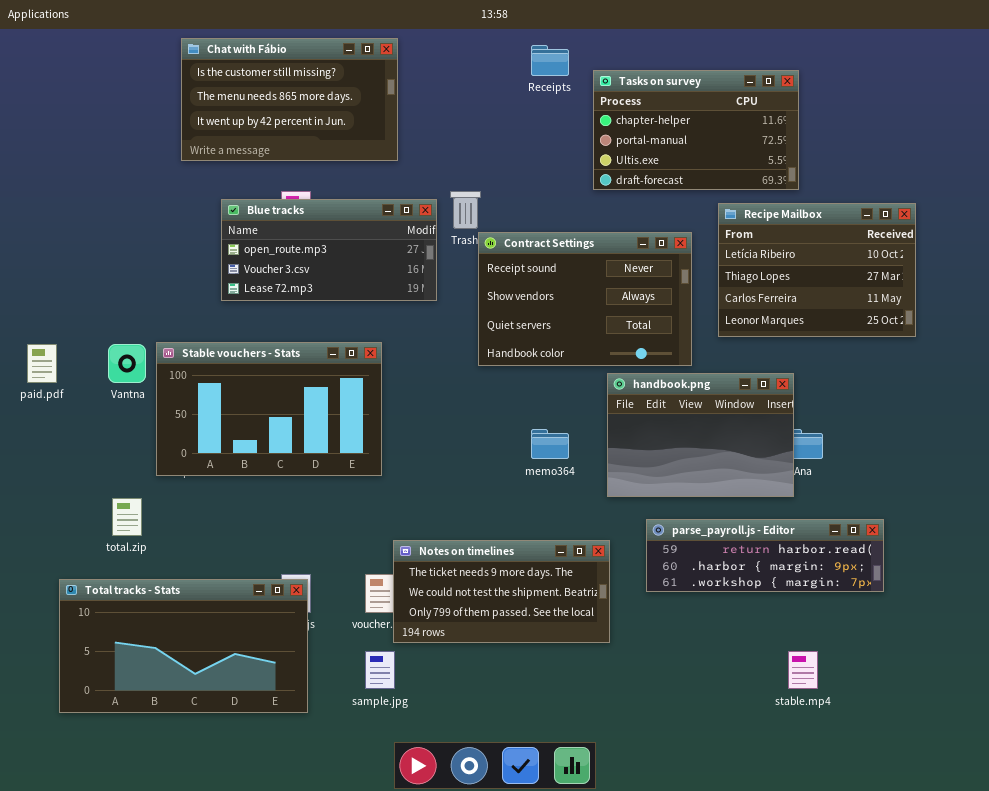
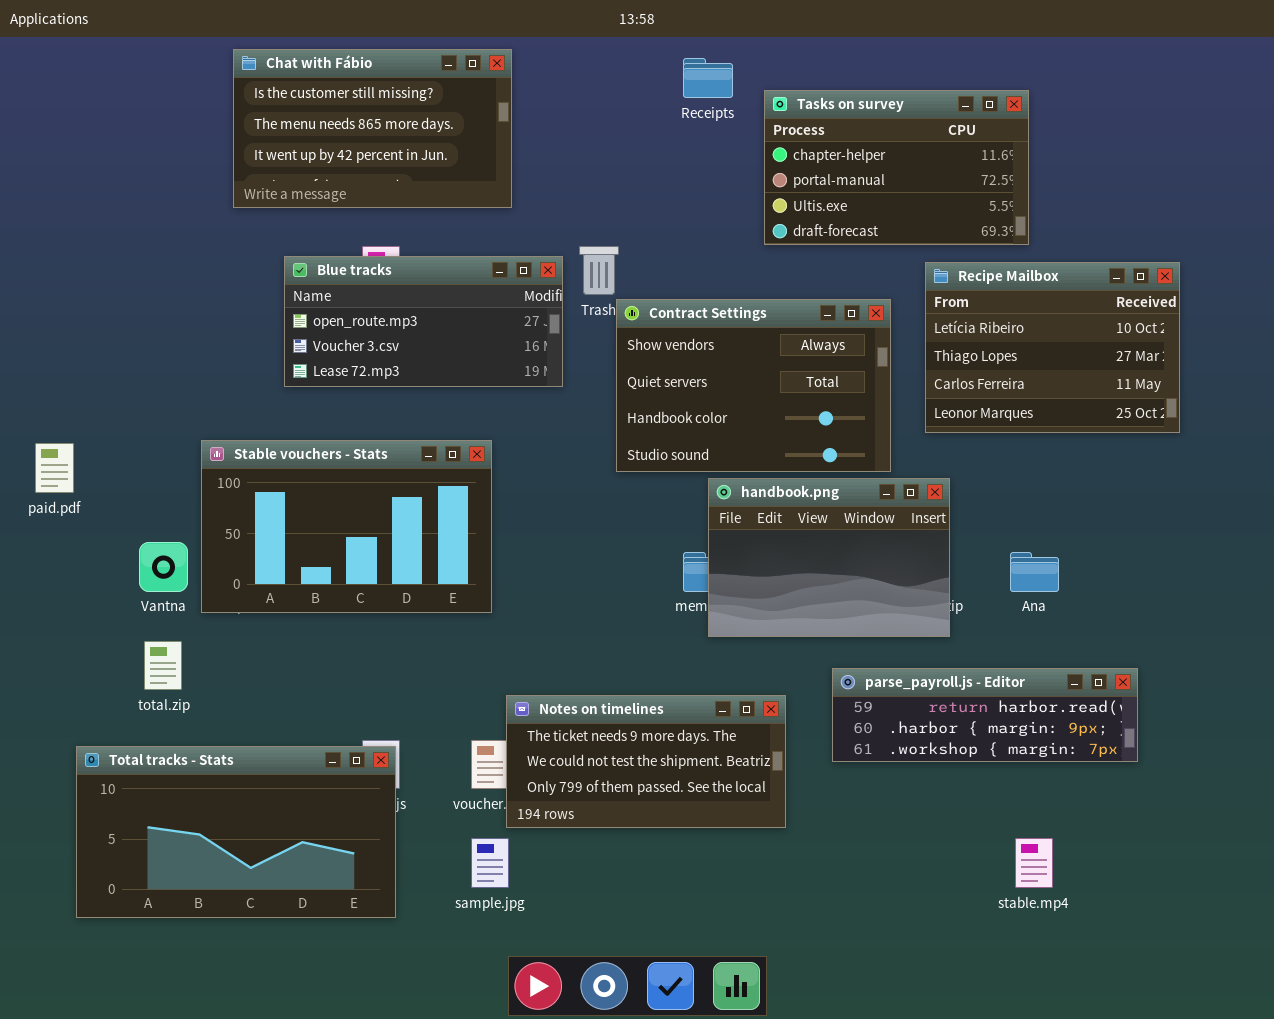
Contract Settings: [478,232,692,366] -> [616,299,891,472], scrolled down 1 row
Vantna: [108,344,146,383] -> [139,542,188,592], moved
handbook.png: [607,373,794,497] -> [708,478,950,637], moved

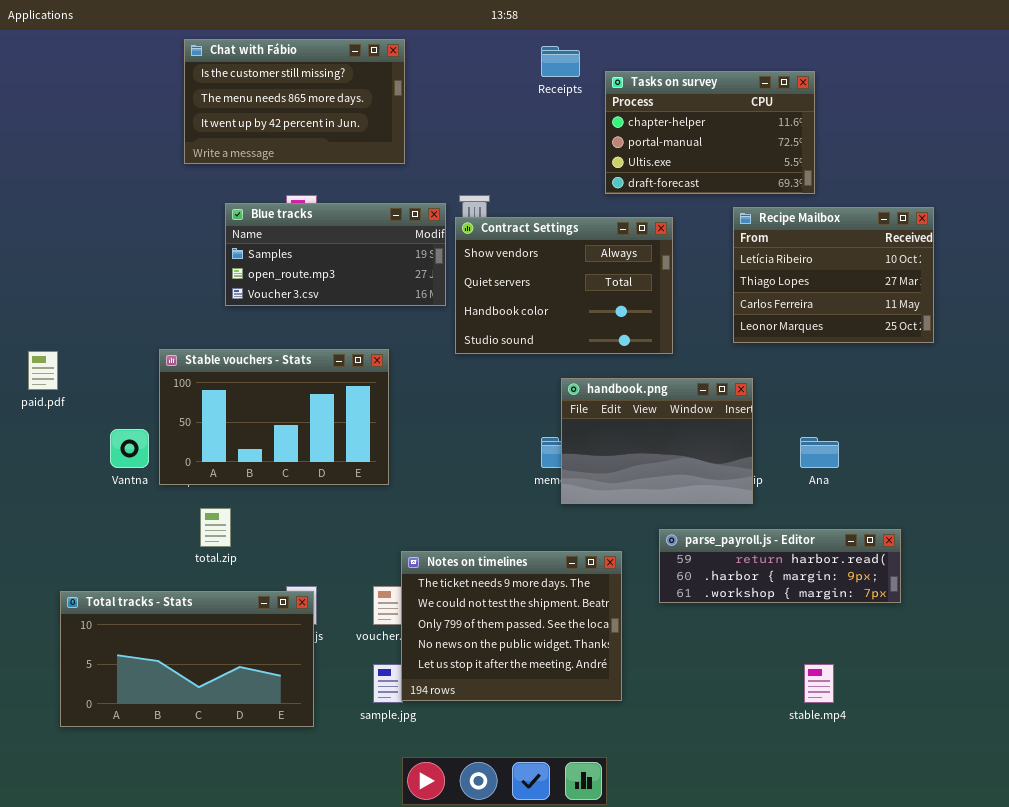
Blue tracks: [284,256,563,387] -> [225,203,446,306], scrolled up 1 row
Contract Settings: [616,299,891,472] -> [455,217,673,354], moved
total.zip: [144,641,182,690] -> [200,508,231,547], moved
Notes on timelines: [506,695,786,828] -> [401,551,622,701], resized

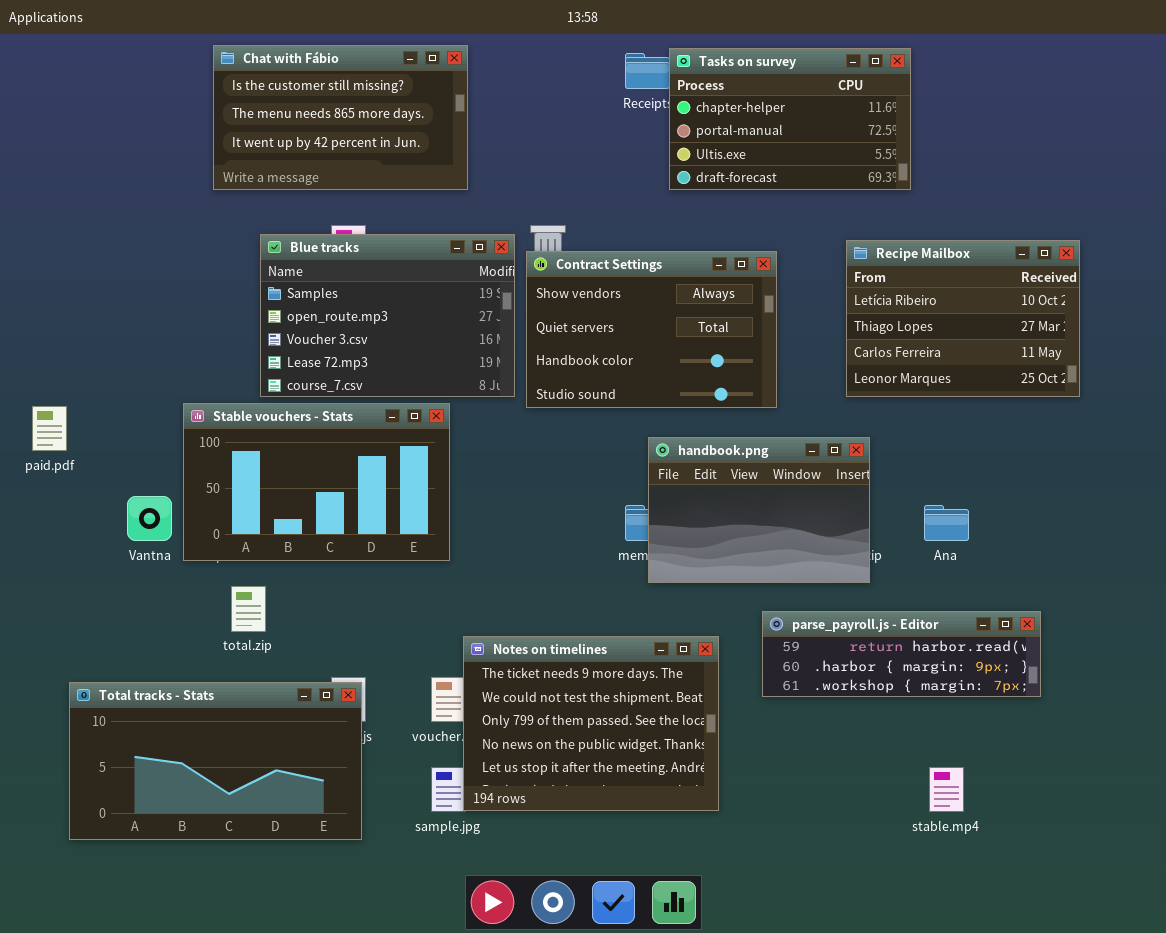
Tasks on survey: [605,71,815,194] -> [669,48,911,190], moved
Blue tracks: [225,203,446,306] -> [260,234,515,397], resized

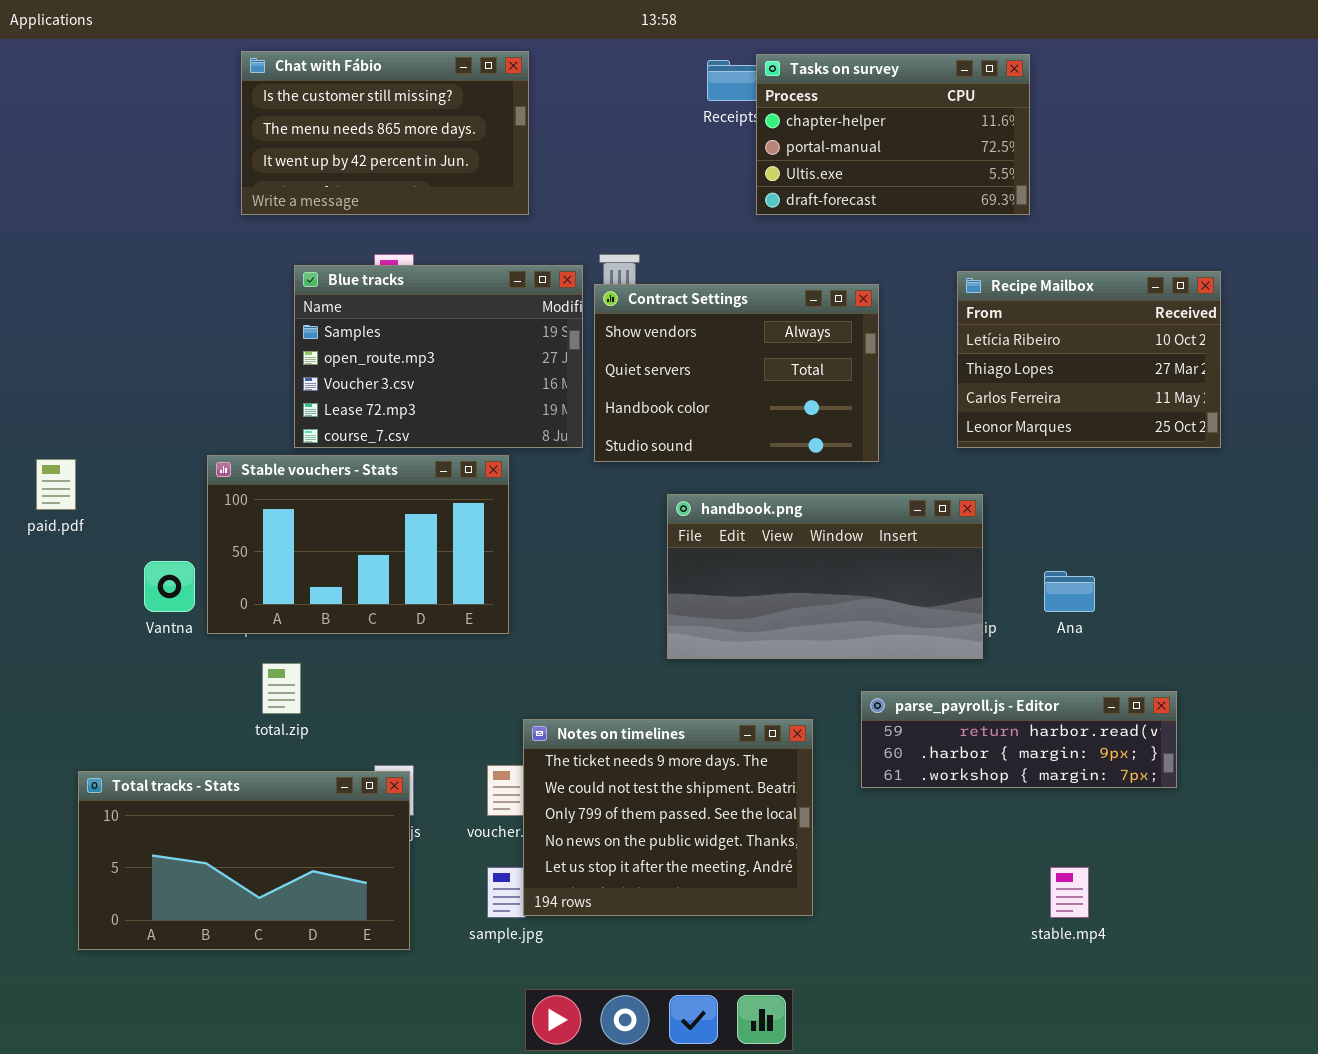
handbook.png: [648,437,870,583] -> [667,494,983,659], resized

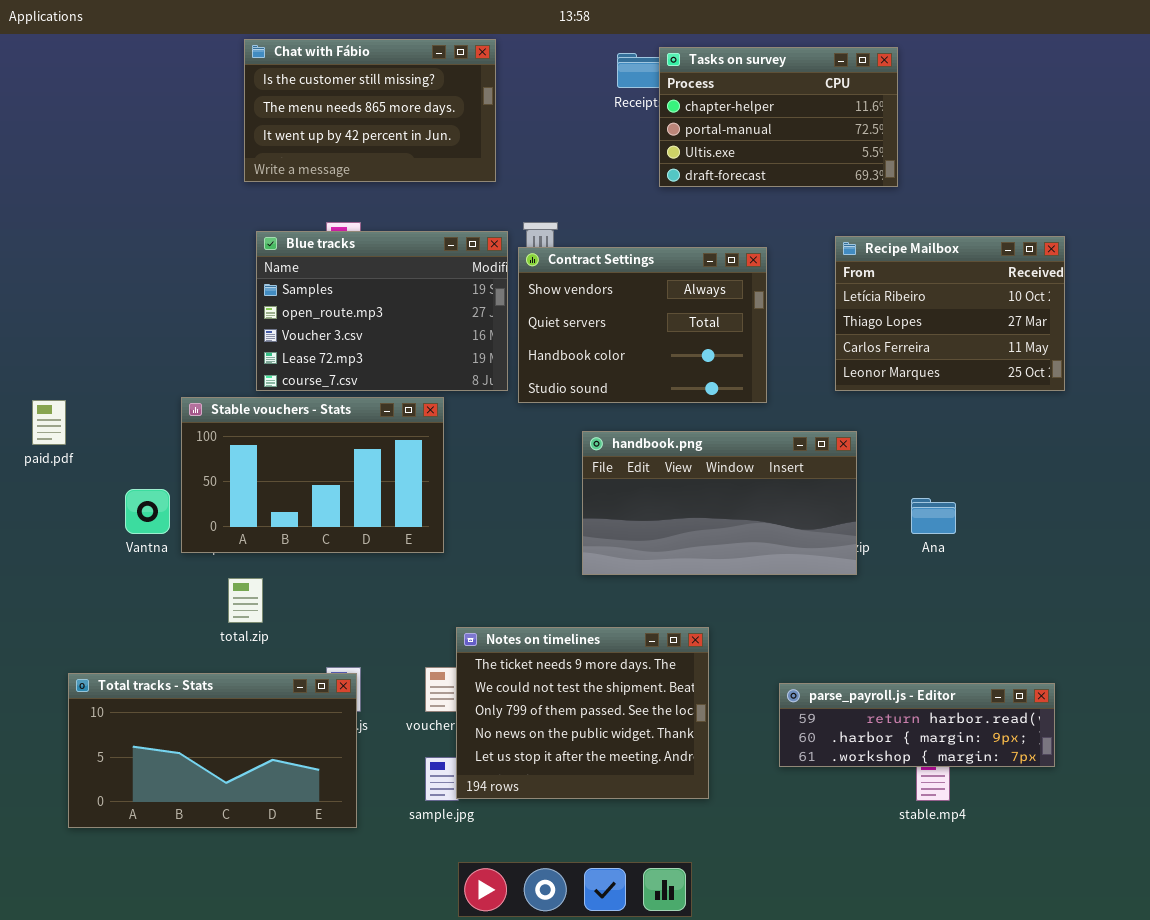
Chat with Fábio: [241,51,529,215] -> [244,39,496,182], moved
parse_payroll.js - Editor: [861,691,1177,788] -> [779,683,1055,767], moved

